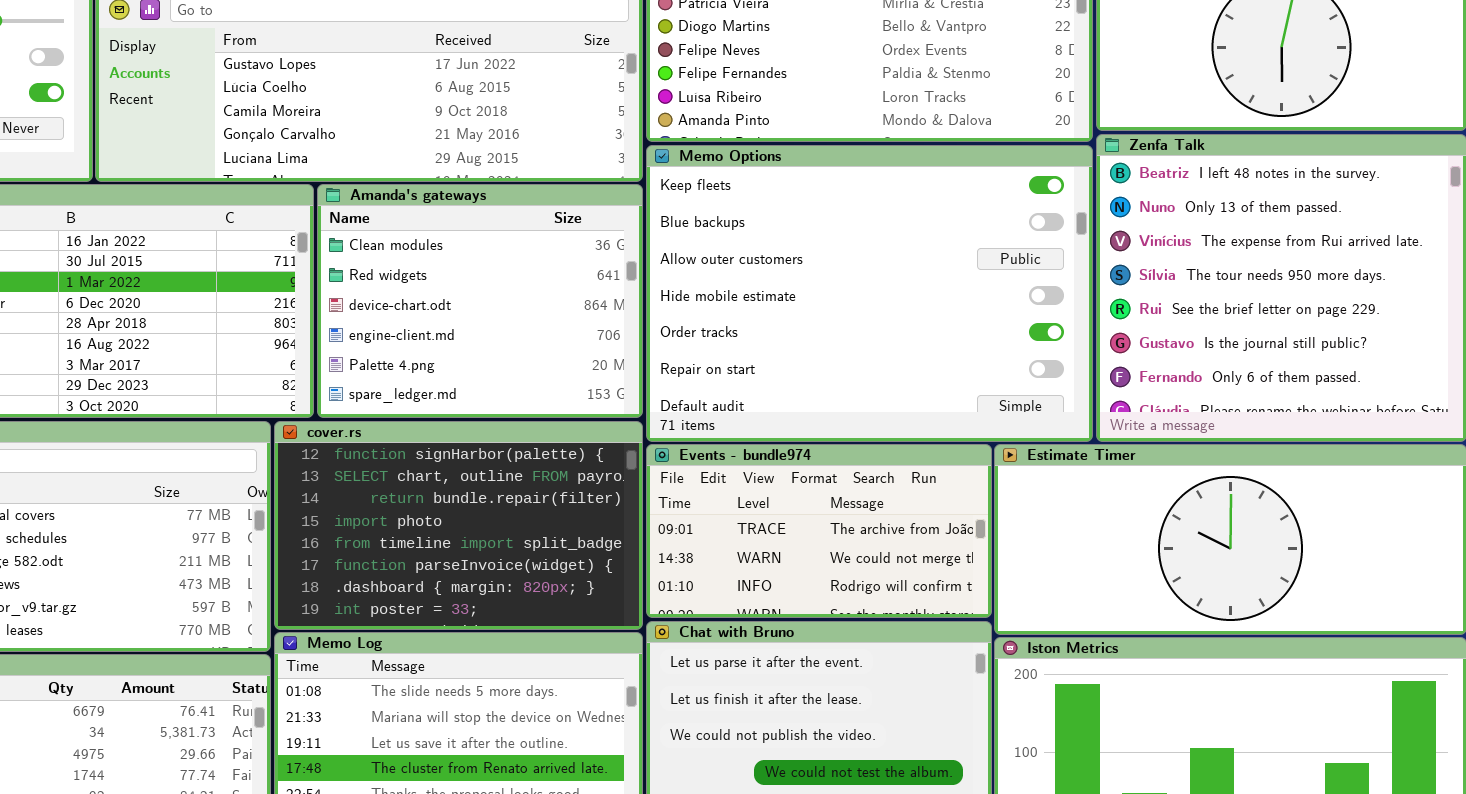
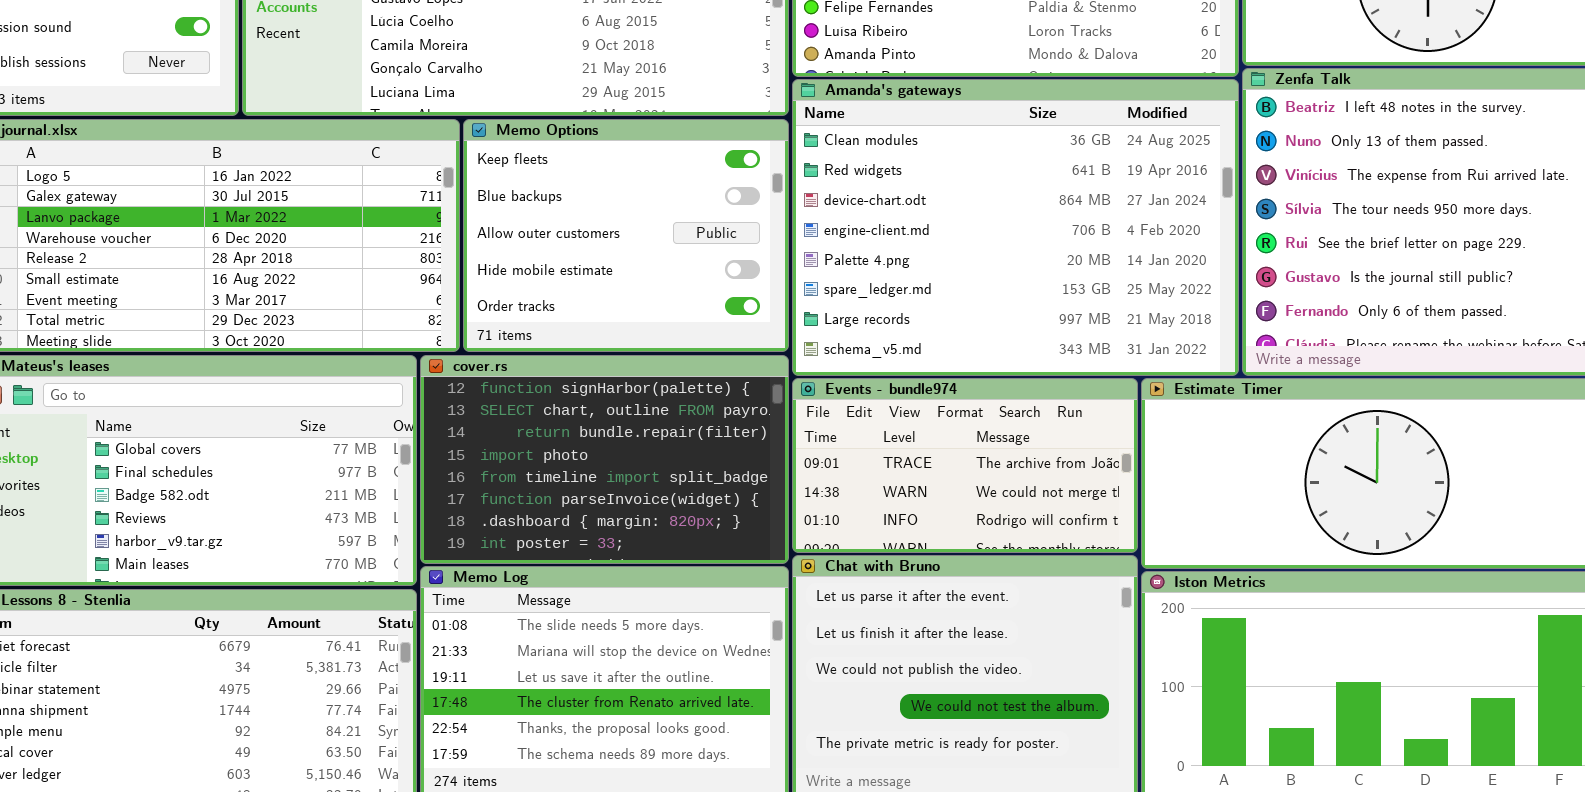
Memo Options: [646,145,1093,442] -> [463,119,789,352], moved, resized
Amanda's gateways: [317,184,643,418] -> [792,79,1239,376], moved, resized

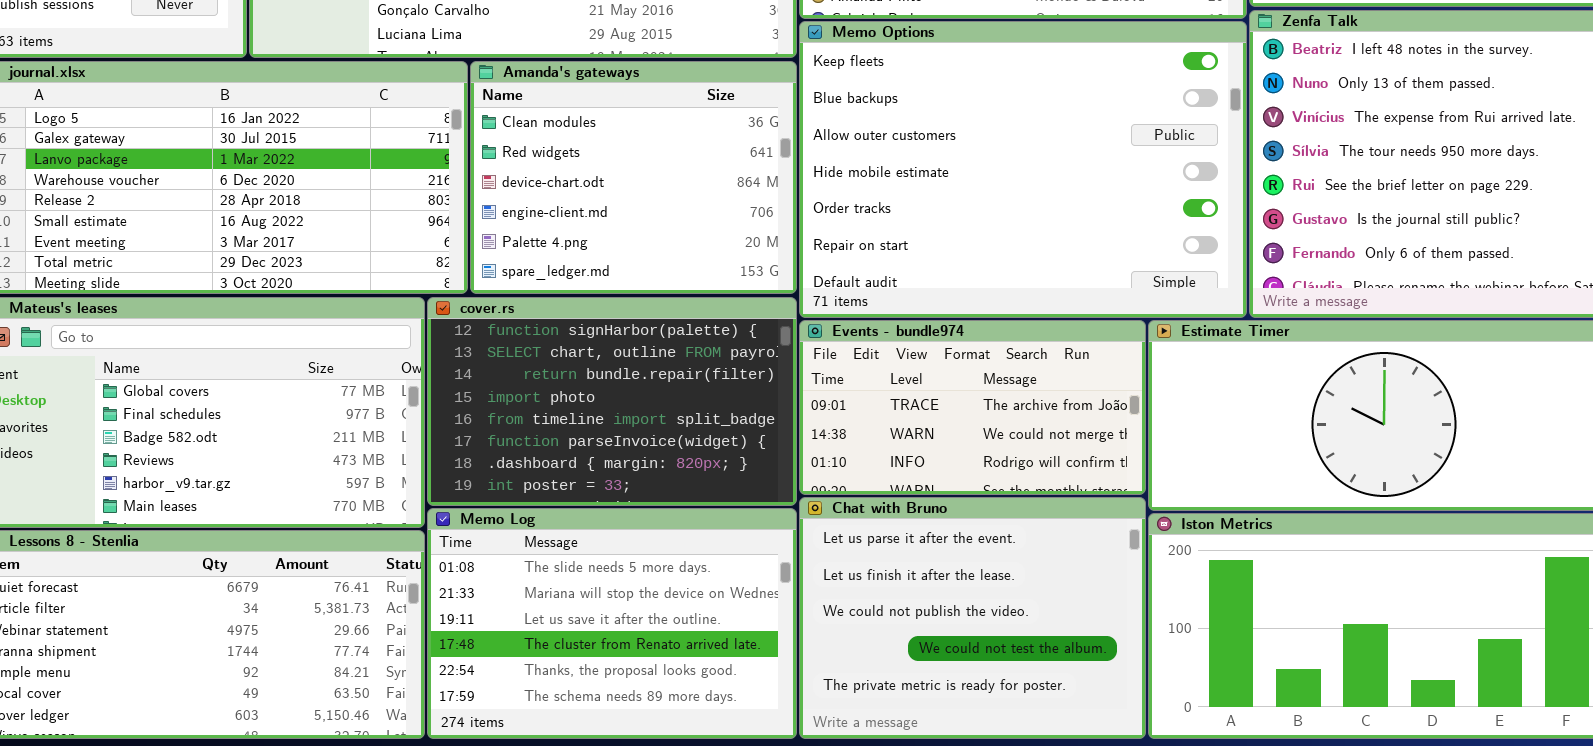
Amanda's gateways: [792,79,1239,376] -> [470,61,797,294], moved, resized
Memo Options: [463,119,789,352] -> [799,21,1247,318], moved, resized

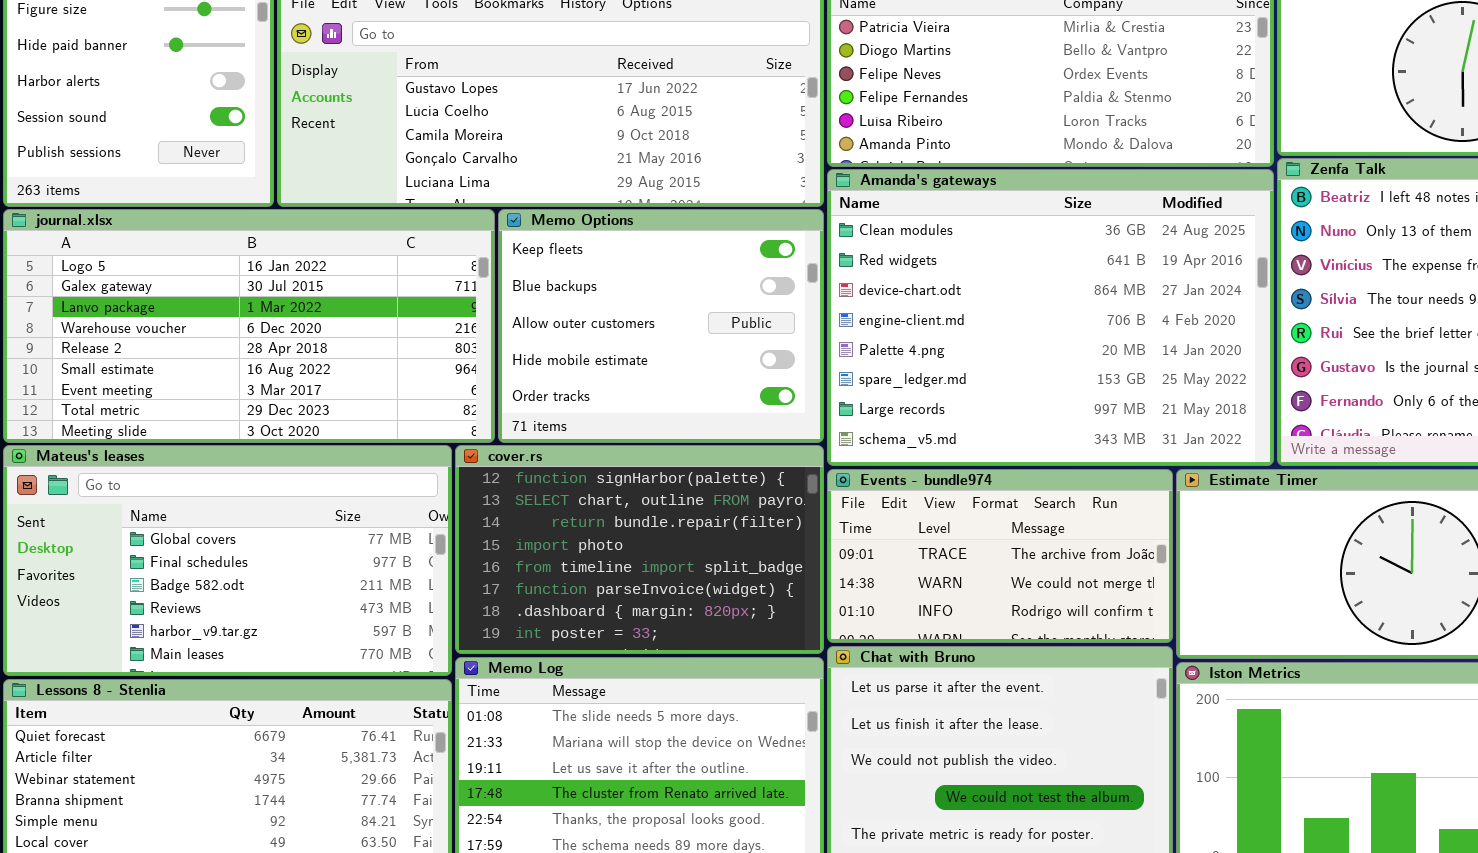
Memo Options: [799,21,1247,318] -> [498,209,824,443], moved, resized
Amanda's gateways: [470,61,797,294] -> [827,169,1274,466], moved, resized

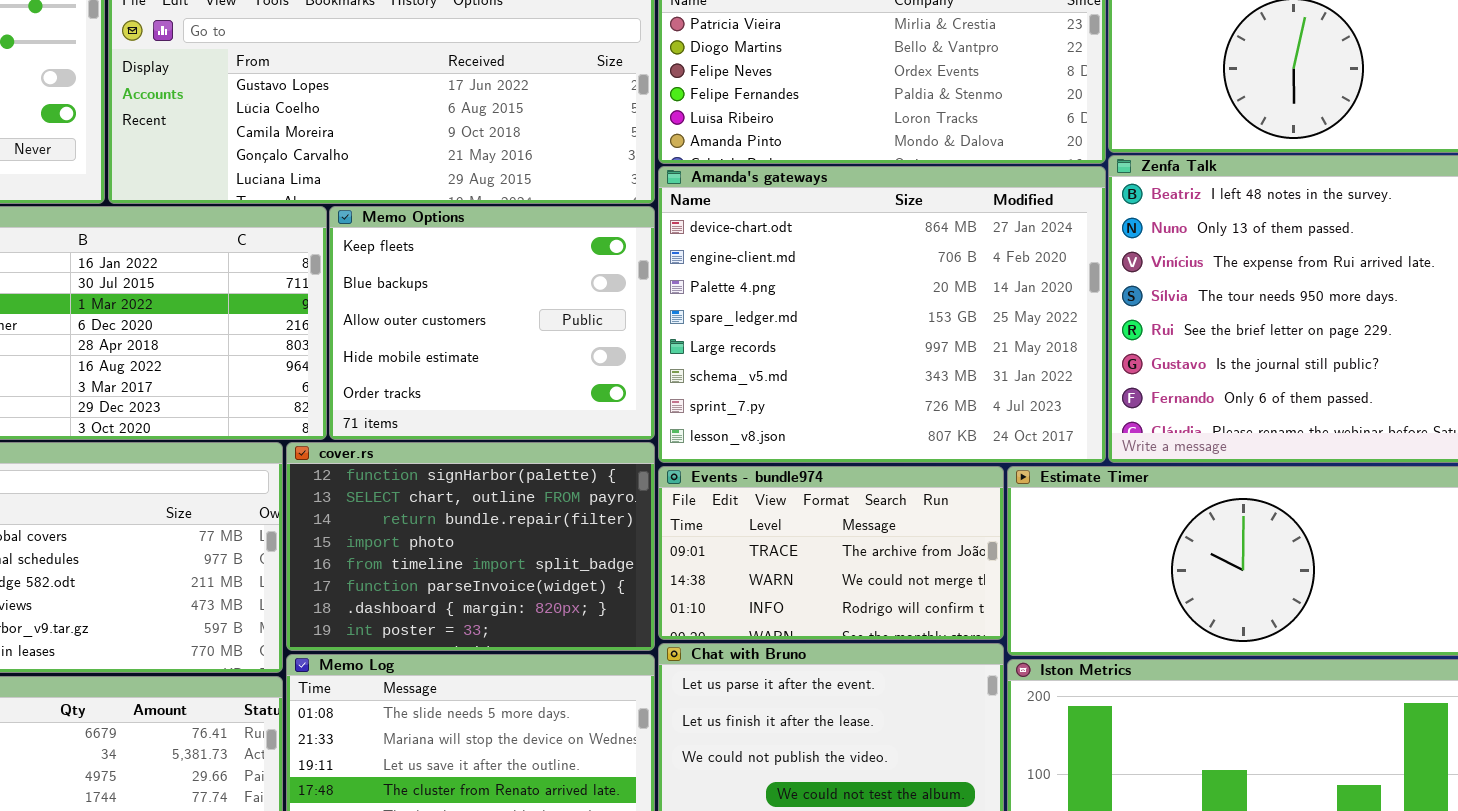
Amanda's gateways: [827,169,1274,466] -> [658,166,1106,463], scrolled down 2 rows

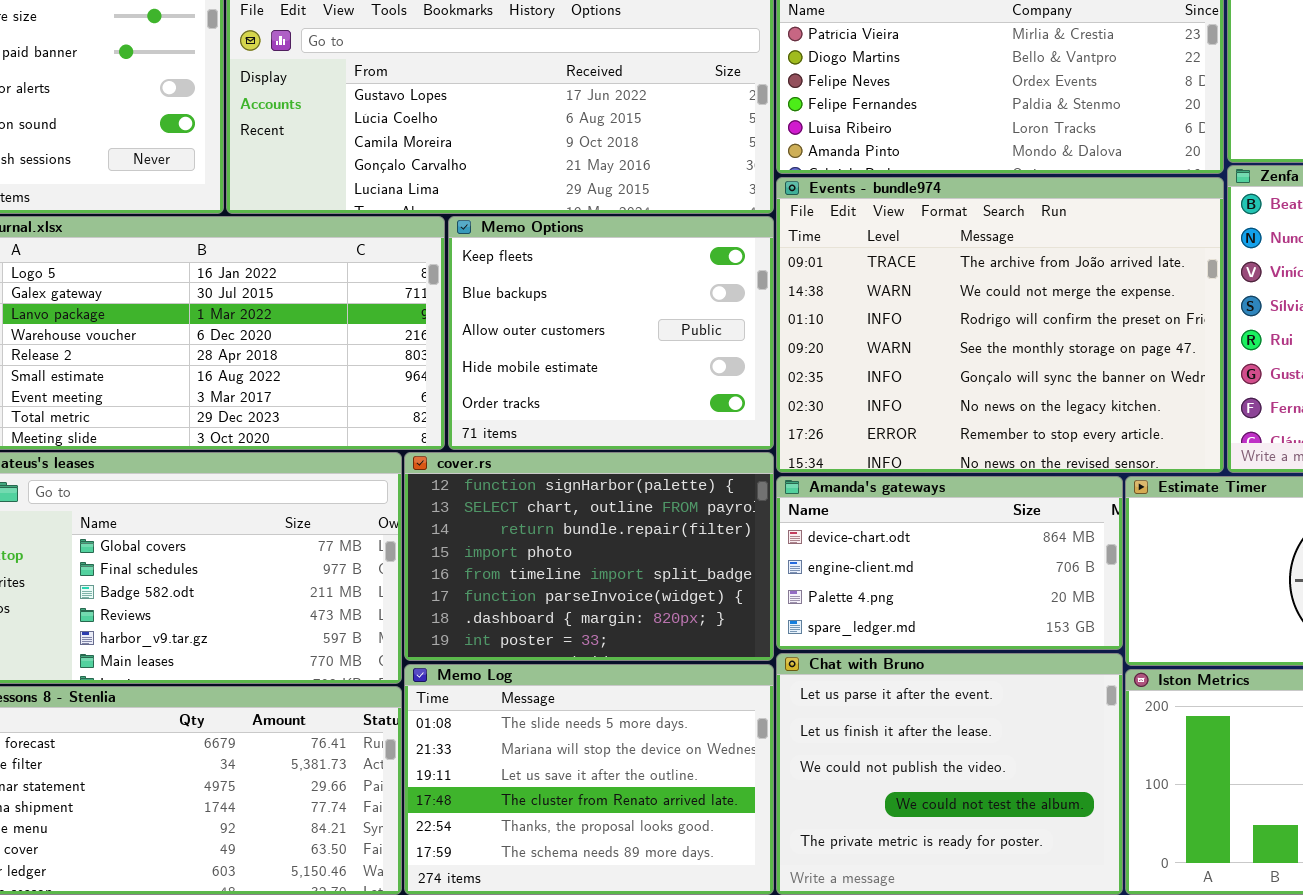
Amanda's gateways: [658,166,1106,463] -> [776,476,1123,650], moved, resized
Events - bundle974: [658,466,1004,640] -> [776,177,1224,473], moved, resized

